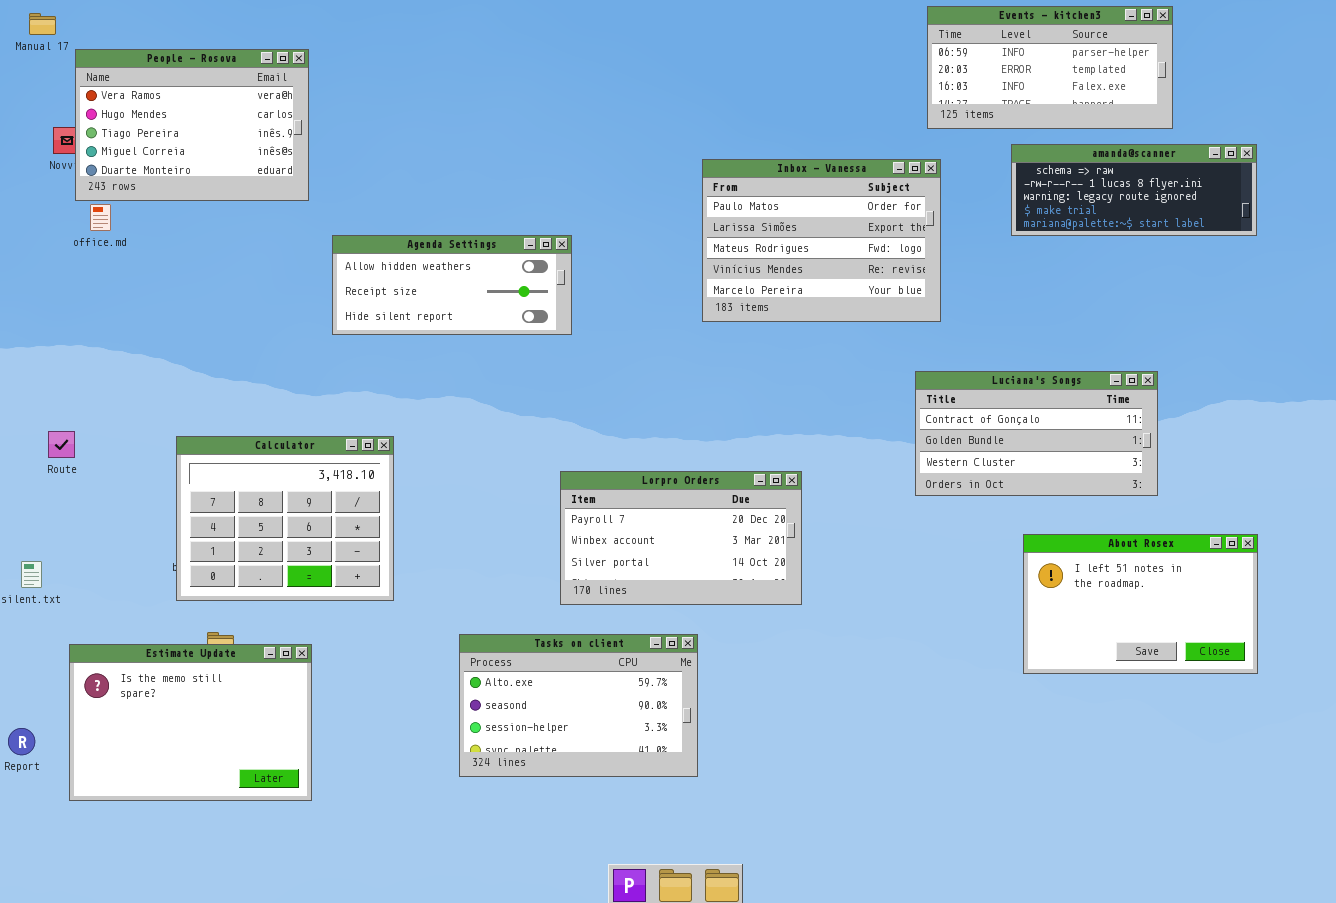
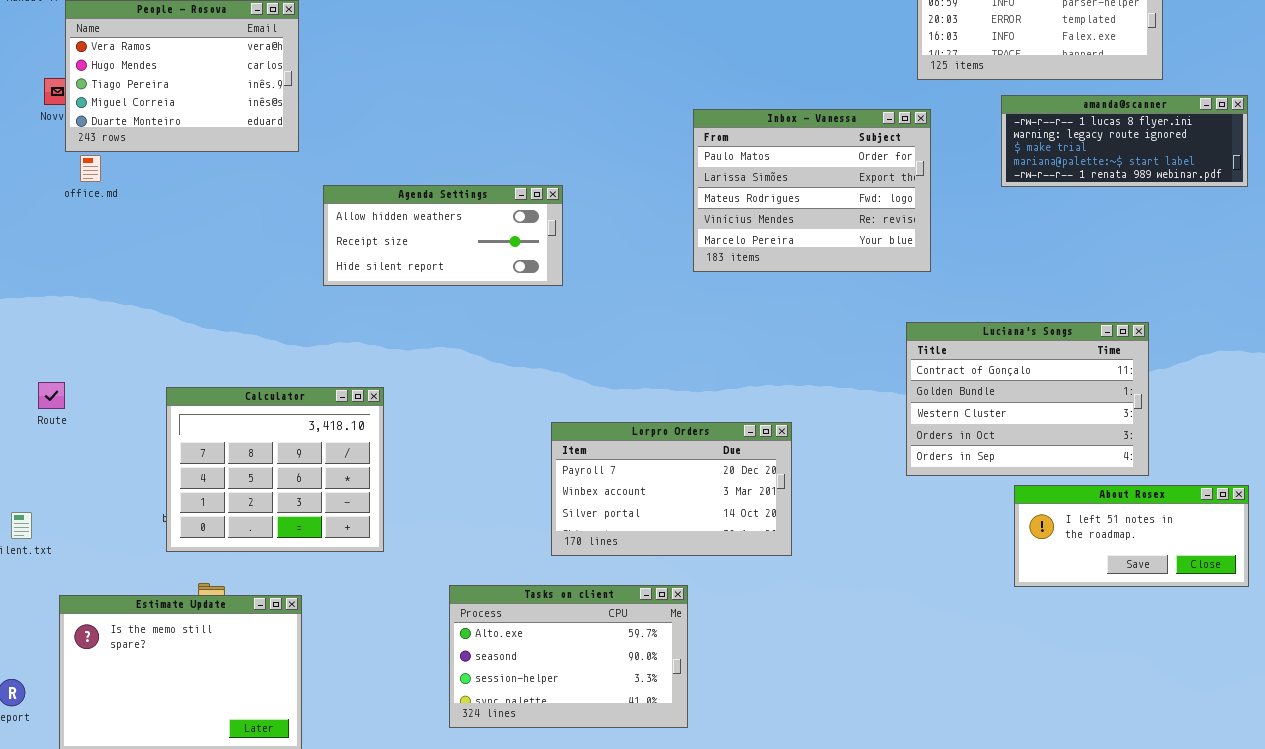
amanda@scanner: [1011,144,1257,236] -> [1001,95,1248,187], scrolled down 1 row
Luciana's Songs: [915,371,1158,496] -> [906,322,1149,476], resized
About Rosex: [1023,534,1258,674] -> [1014,485,1249,587], resized

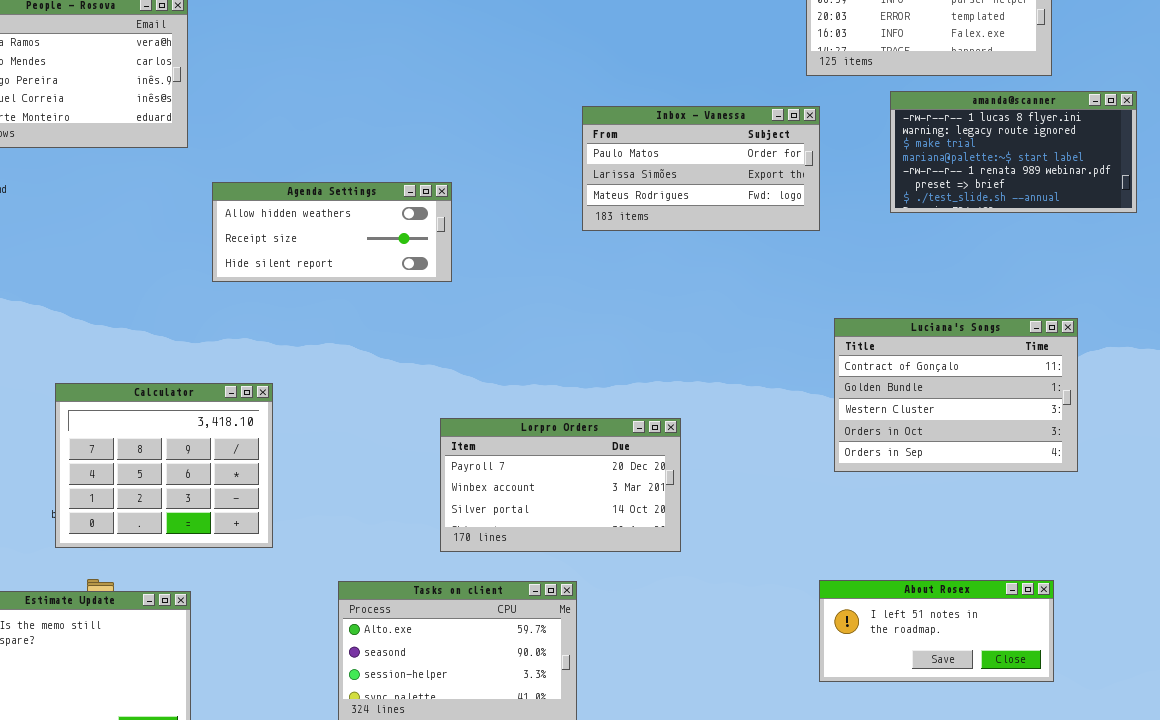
amanda@scanner: [1001,95,1248,187] -> [890,91,1137,213], resized
Inbox - Vanessa: [693,109,931,272] -> [582,106,820,231], resized
Luciana's Songs: [906,322,1149,476] -> [834,318,1078,472], moved
About Rosex: [1014,485,1249,587] -> [819,580,1054,682], moved

